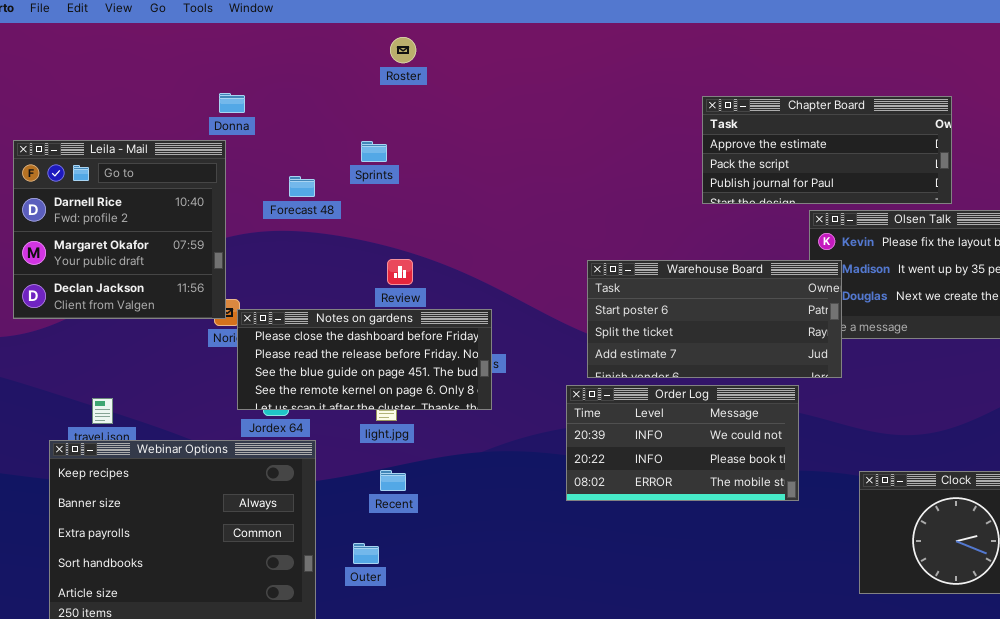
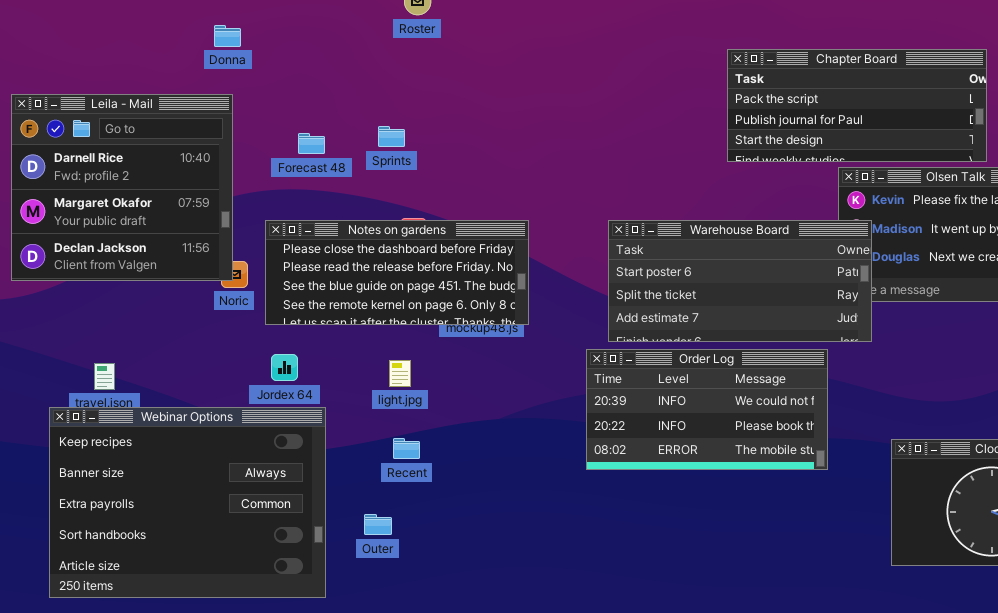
Donna: [219,93,245,113] -> [214,25,241,47], moved
Chapter Board: [702,96,952,204] -> [727,49,987,162], scrolled down 1 row
Sprints: [361,141,387,162] -> [378,126,405,147], moved
Notes on gardens: [237,309,492,410] -> [265,220,529,325], moved

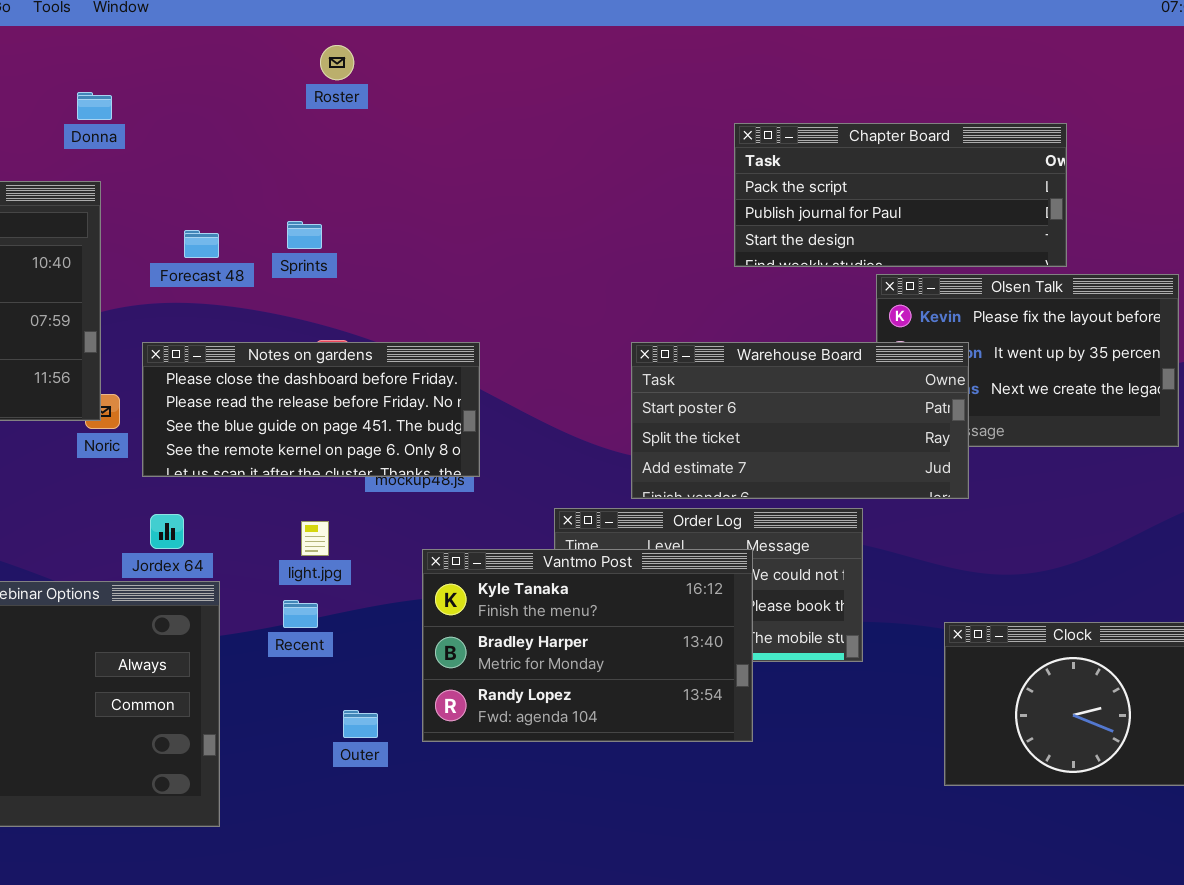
Warehouse Board: [608,220,872,342] -> [631,342,969,499], moved
Vantmo Post: none -> [422,549,753,742], opened
Recent: [393,438,420,459] -> [283,600,318,628], moved
Outer: [364,514,392,535] -> [343,710,378,738], moved

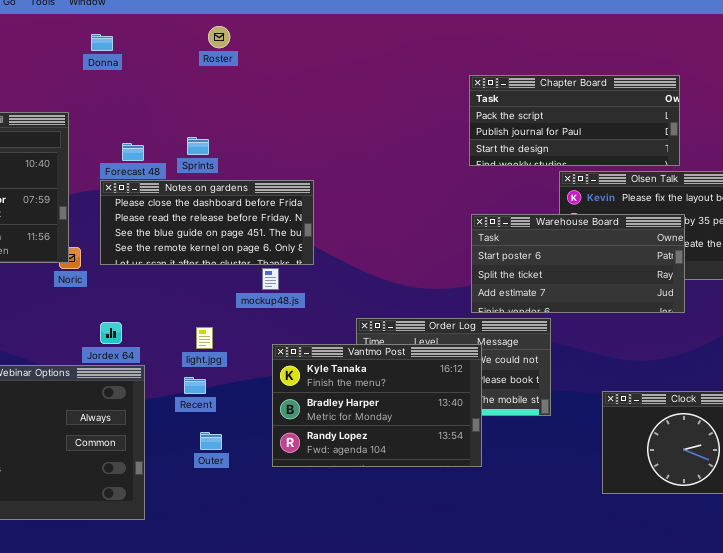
Donna: [77,92,112,120] -> [91,34,113,51], moved
Notes on gardens: [142,342,480,477] -> [100,180,314,265], moved
Warehouse Board: [631,342,969,499] -> [471,214,685,313], moved
Outer: [343,710,378,738] -> [200,432,222,450], moved

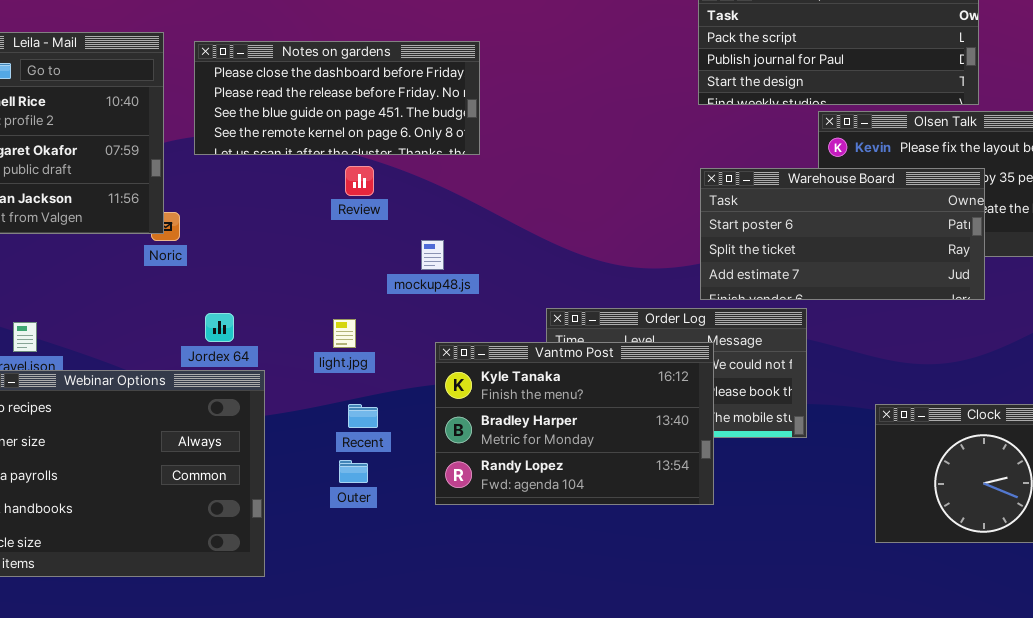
Notes on gardens: [100,180,314,265] -> [194,41,480,155], moved
Recent: [184,377,206,394] -> [348,404,378,428], moved

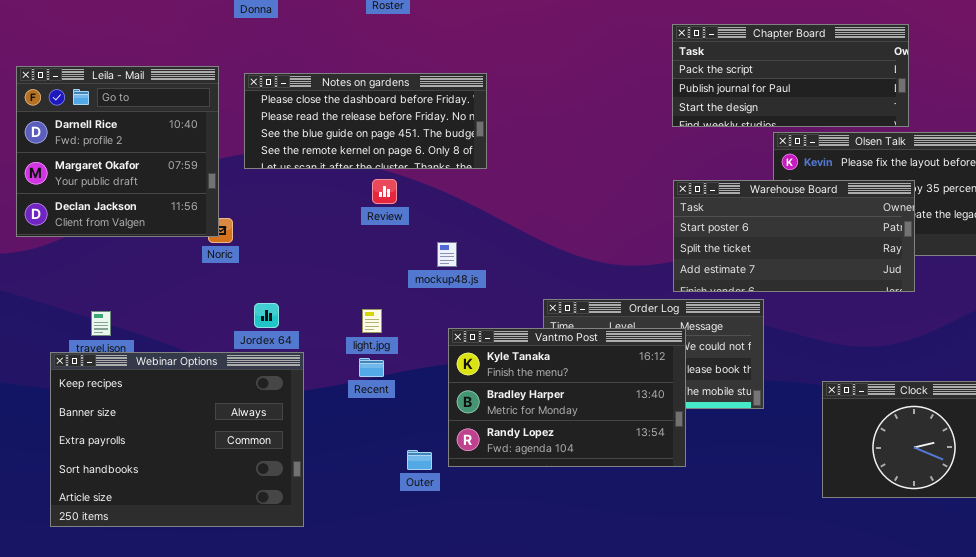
Recent: [348,404,378,428] -> [359,358,384,377], moved
Outer: [339,460,368,483] -> [407,450,432,470], moved

